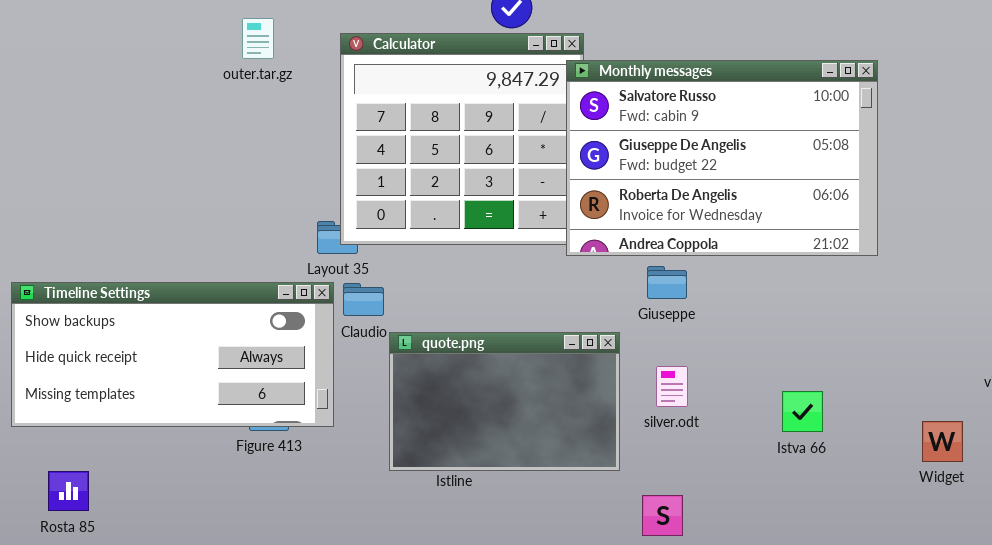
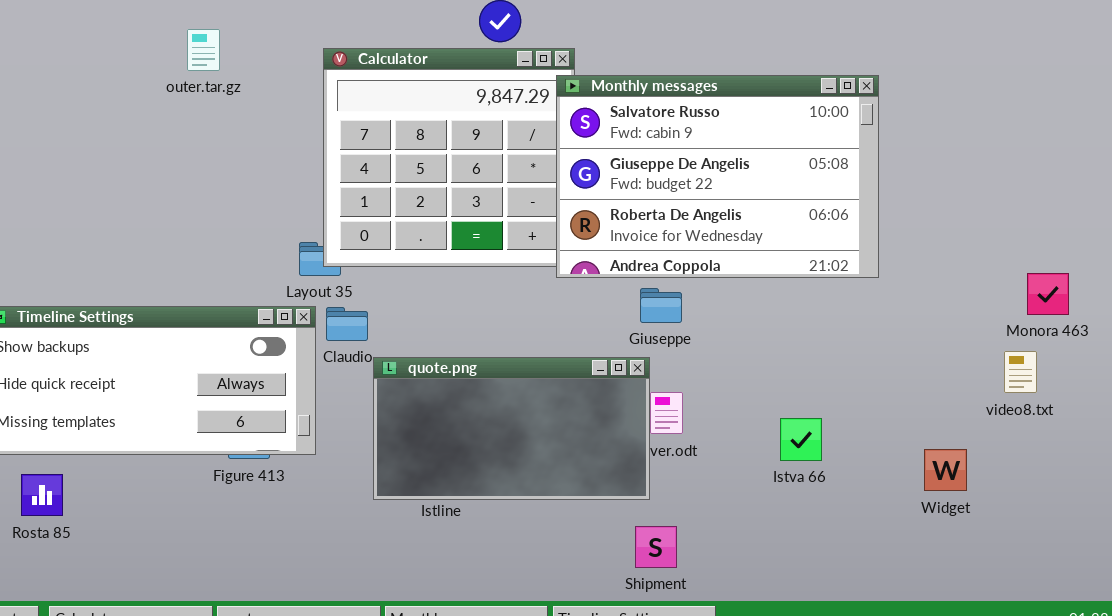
outer.tar.gz: [242,18,274,59] -> [187,29,220,71], moved
quote.png: [389,332,620,471] -> [373,357,650,500], resized
Rosta 85: [48,471,89,511] -> [21,474,63,516], moved

